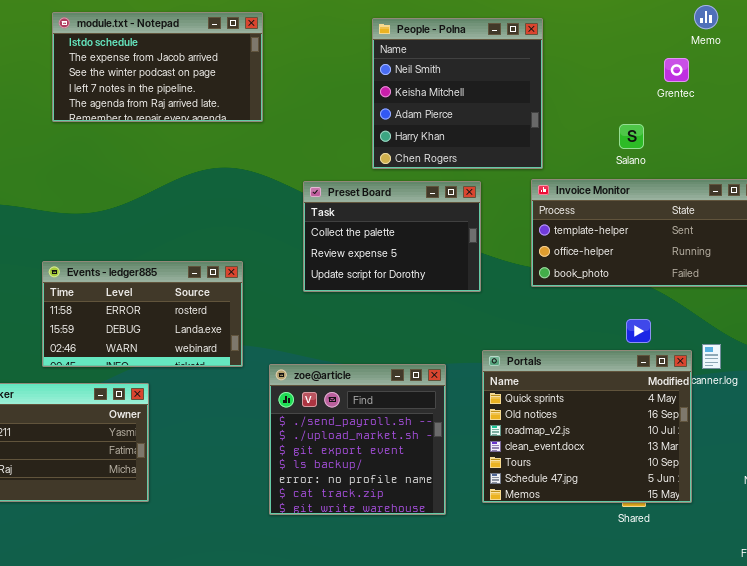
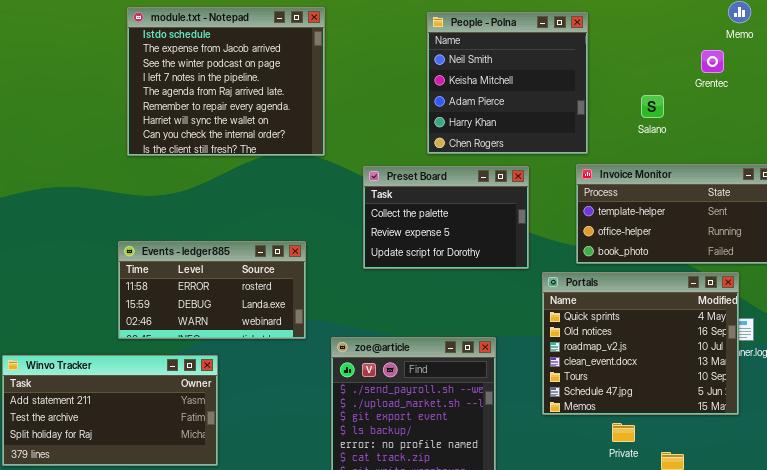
module.txt - Notepad: [52,12,263,122] -> [127,7,325,156], resized
Salano: [619,124,644,149] -> [641,95,664,118], moved
Portals: [482,350,692,503] -> [542,272,739,415], moved

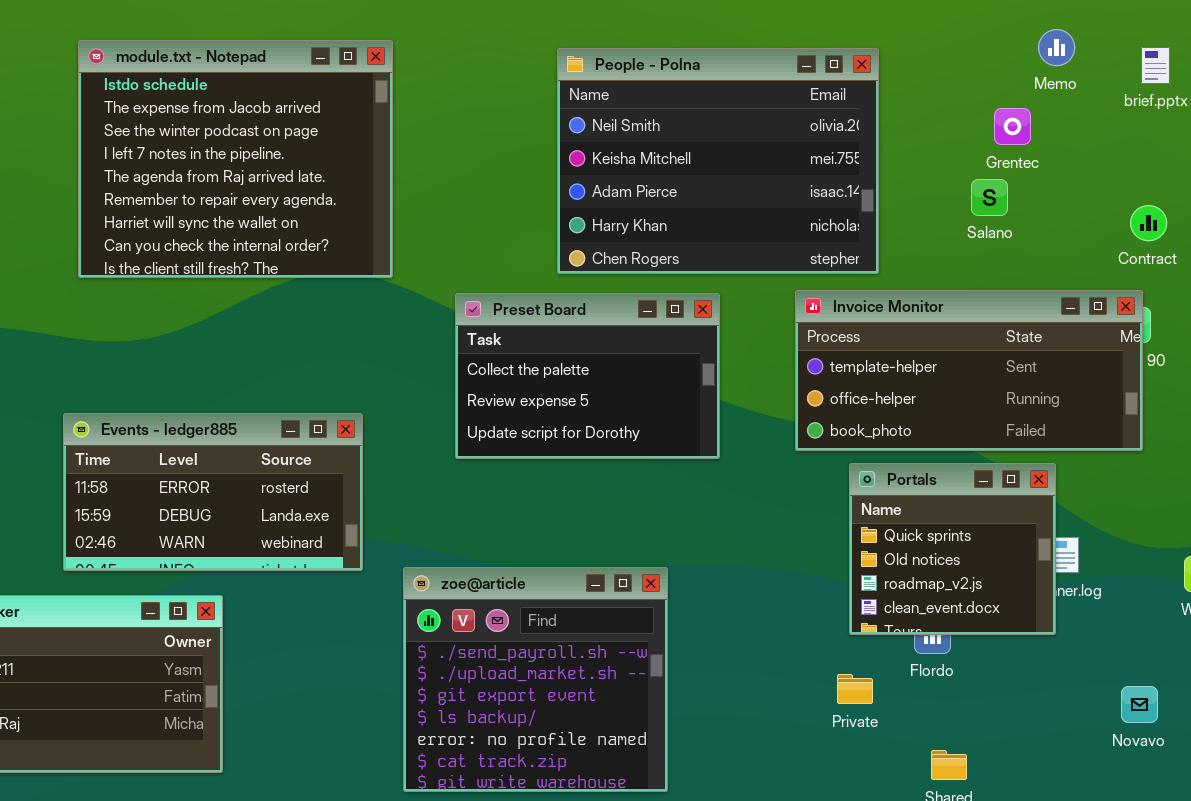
People - Polna: [427,12,588,154] -> [557,48,879,274], resized
Salano: [641,95,664,118] -> [971,179,1008,216], moved
Portals: [542,272,739,415] -> [849,463,1056,635], resized
Private: [612,423,635,442] -> [837,674,873,704], moved

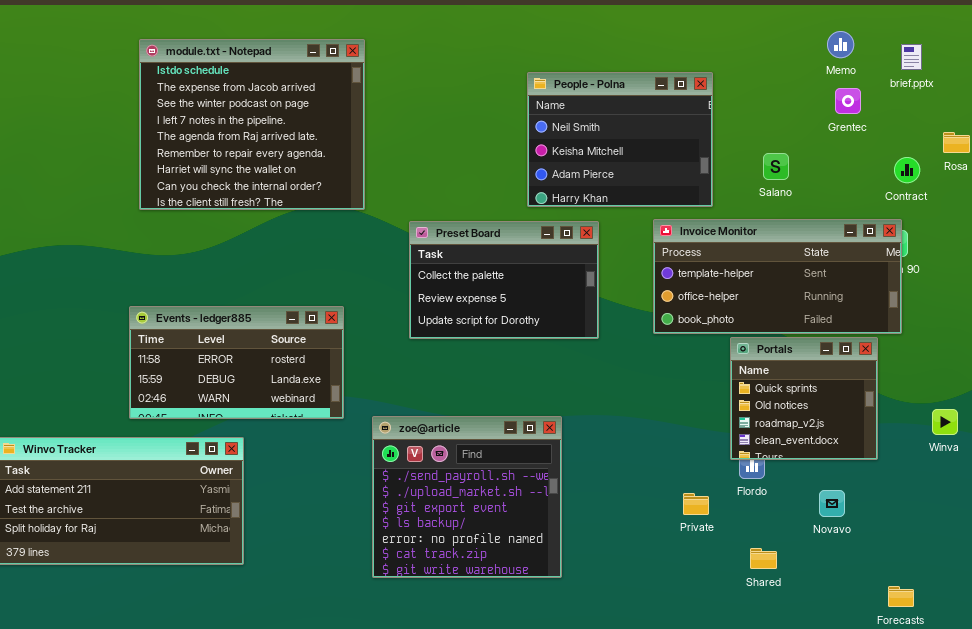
People - Polna: [557,48,879,274] -> [527,72,713,207], resized
Grentec: [994,108,1031,145] -> [835,88,861,114], moved
Salano: [971,179,1008,216] -> [763,153,789,180], moved
Portals: [849,463,1056,635] -> [730,337,878,460], moved
Novavo: [1121,686,1158,723] -> [819,490,845,517], moved

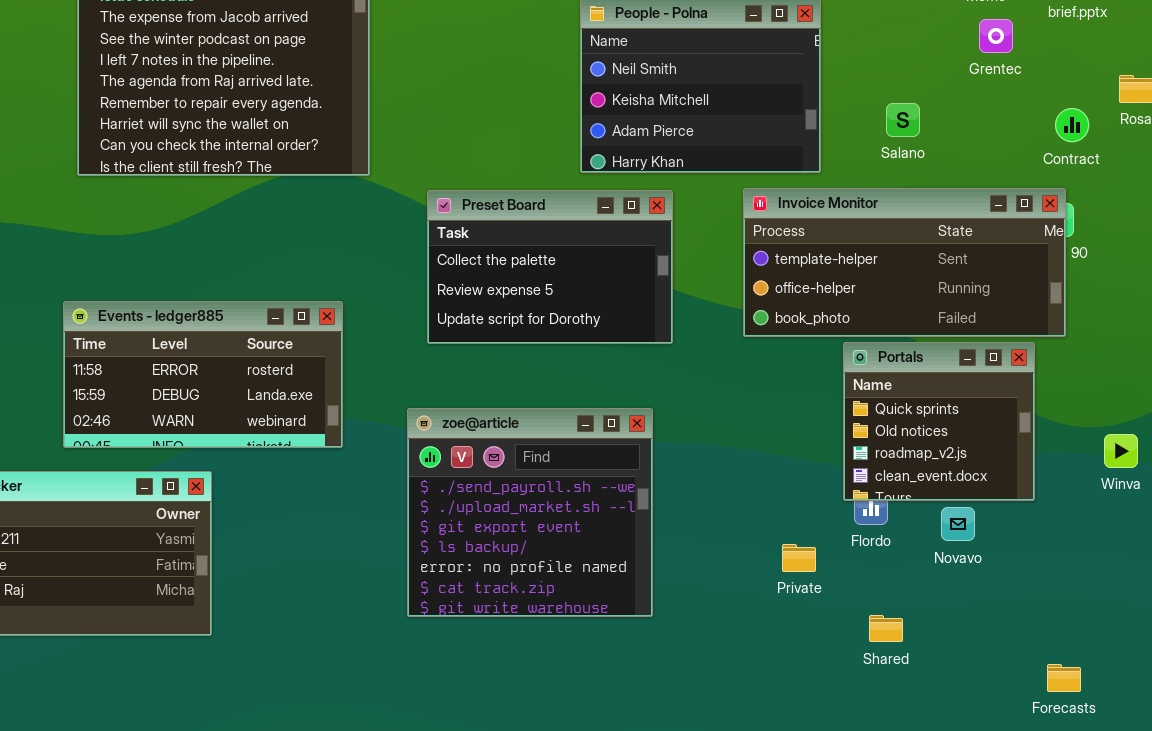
zoe@article: [372,416,562,578] -> [407,408,653,617], moved
Novavo: [819,490,845,517] -> [941,507,975,541], moved

